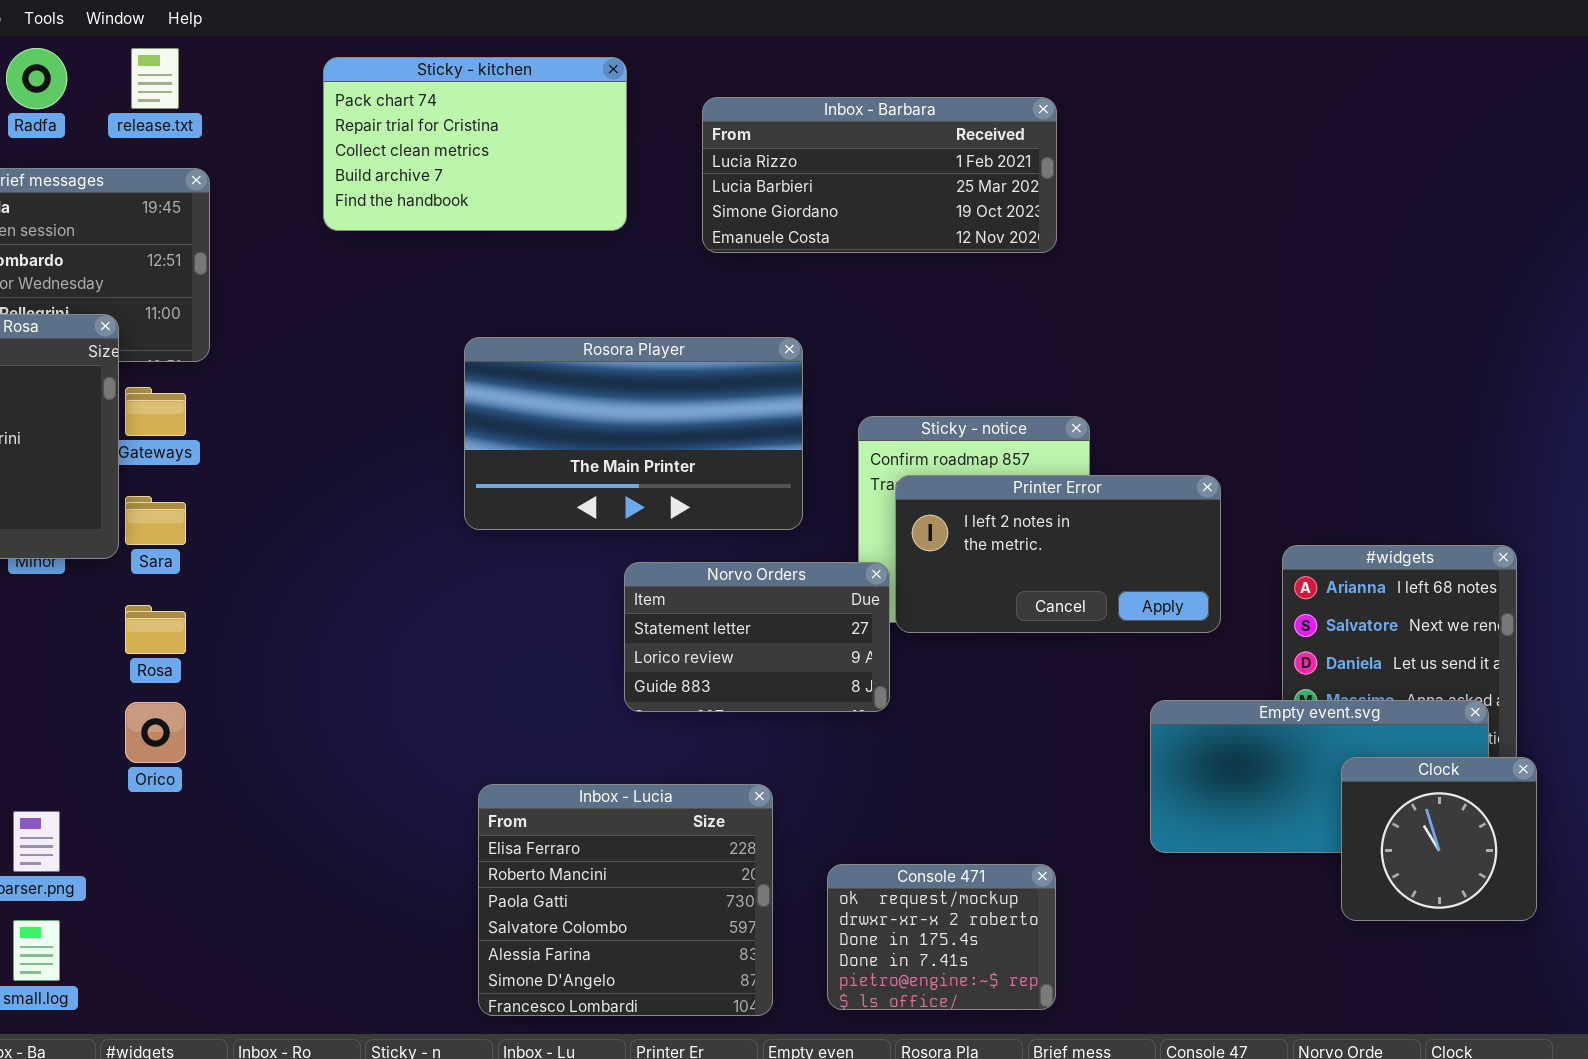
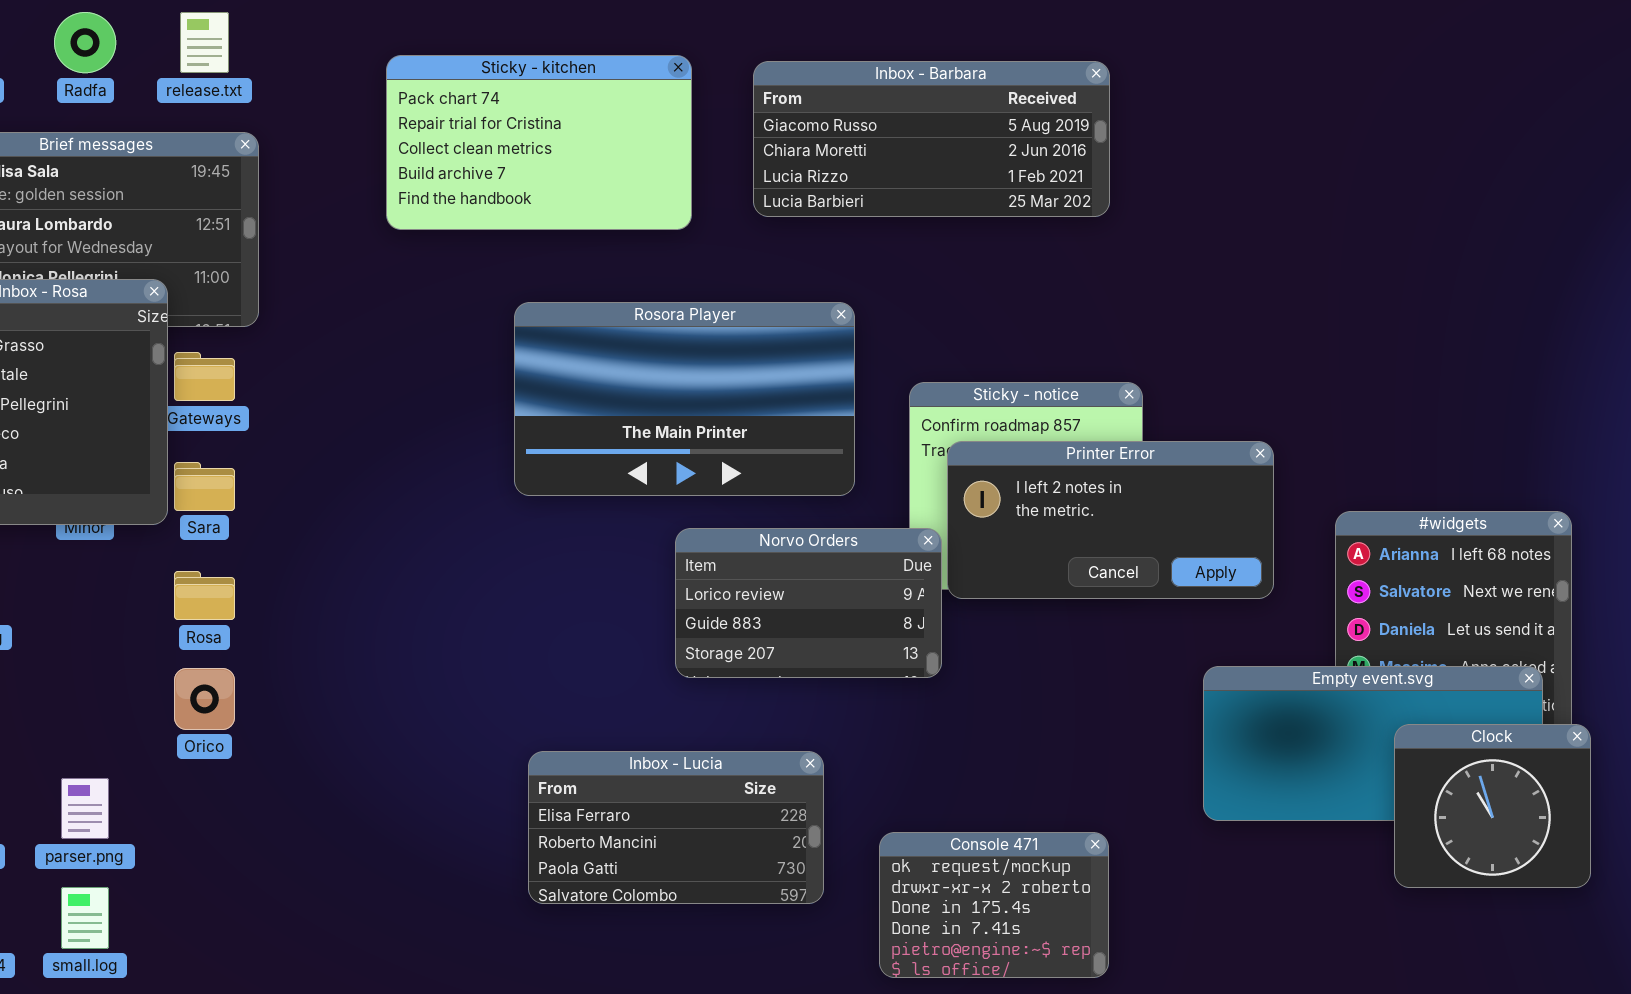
Sticky - kitchen: [323,57,627,231] -> [386,55,692,230], moved
Inbox - Barbara: [702,97,1057,253] -> [753,61,1110,217], scrolled up 2 rows
Norvo Orders: [624,562,890,712] -> [675,528,942,678], scrolled down 1 row
Inbox - Lucia: [478,784,773,1016] -> [528,751,824,904], resized

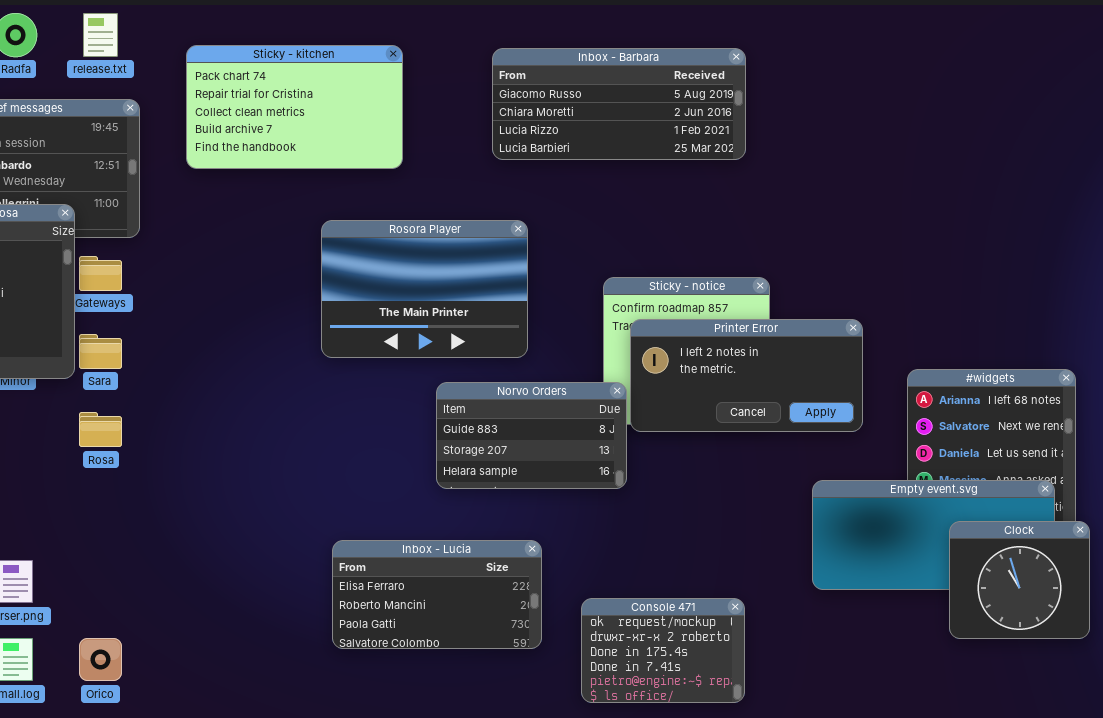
Sticky - kitchen: [386,55,692,230] -> [186,45,403,169], moved
Rosora Player: [514,302,855,496] -> [321,220,528,358], resized
Norvo Orders: [675,528,942,678] -> [436,382,627,489], scrolled down 1 row
Orico: [174,668,235,730] -> [79,638,122,681], moved

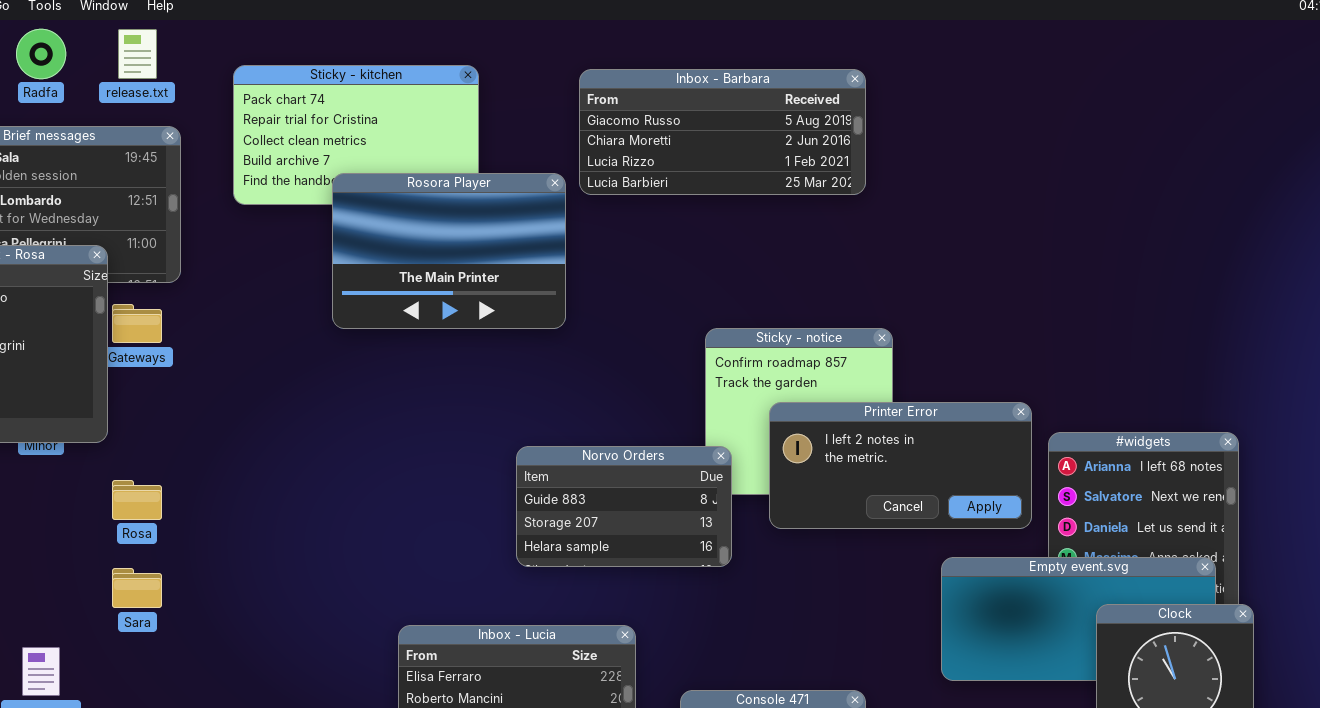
Rosora Player: [321,220,528,358] -> [332,173,566,329], moved
Printer Error: [630,319,863,432] -> [769,402,1032,529], moved
Sara: [79,334,122,369] -> [112,568,162,608], moved

